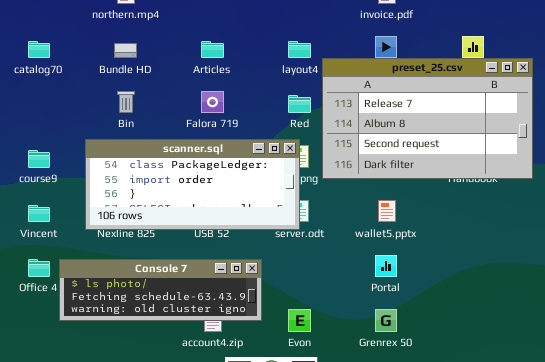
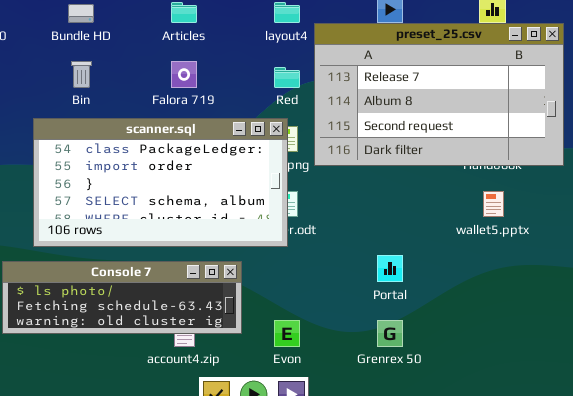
scanner.sql: [85,139,300,230] -> [33,118,288,247], resized
wallet5.pptx: [378,200,396,222] -> [483,191,504,217], moved

